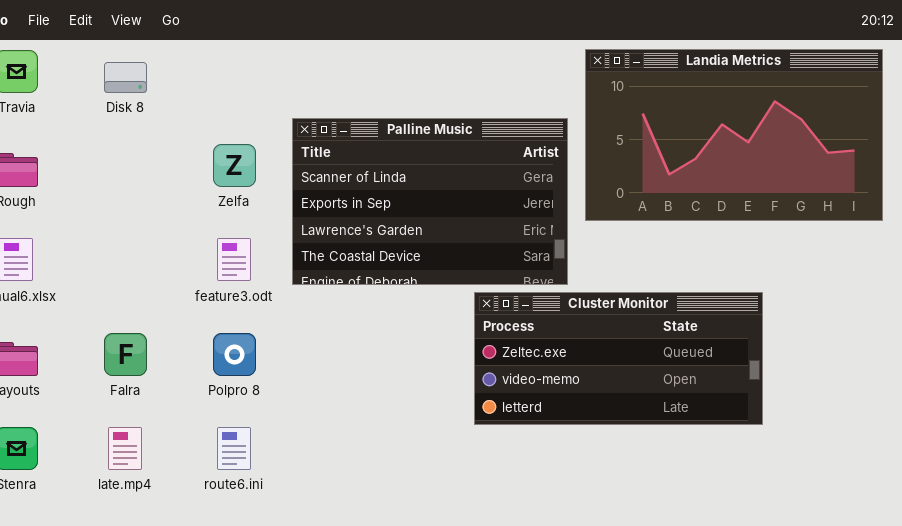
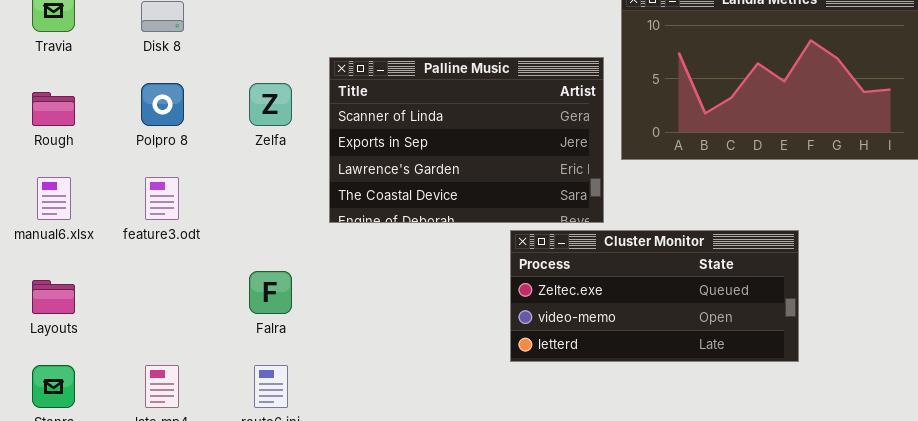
feature3.odt: [217,238,251,281] -> [145,177,179,220], moved
Falra: [104,333,147,376] -> [249,271,292,314], moved
Polpro 8: [213,333,256,376] -> [141,83,184,126], moved

